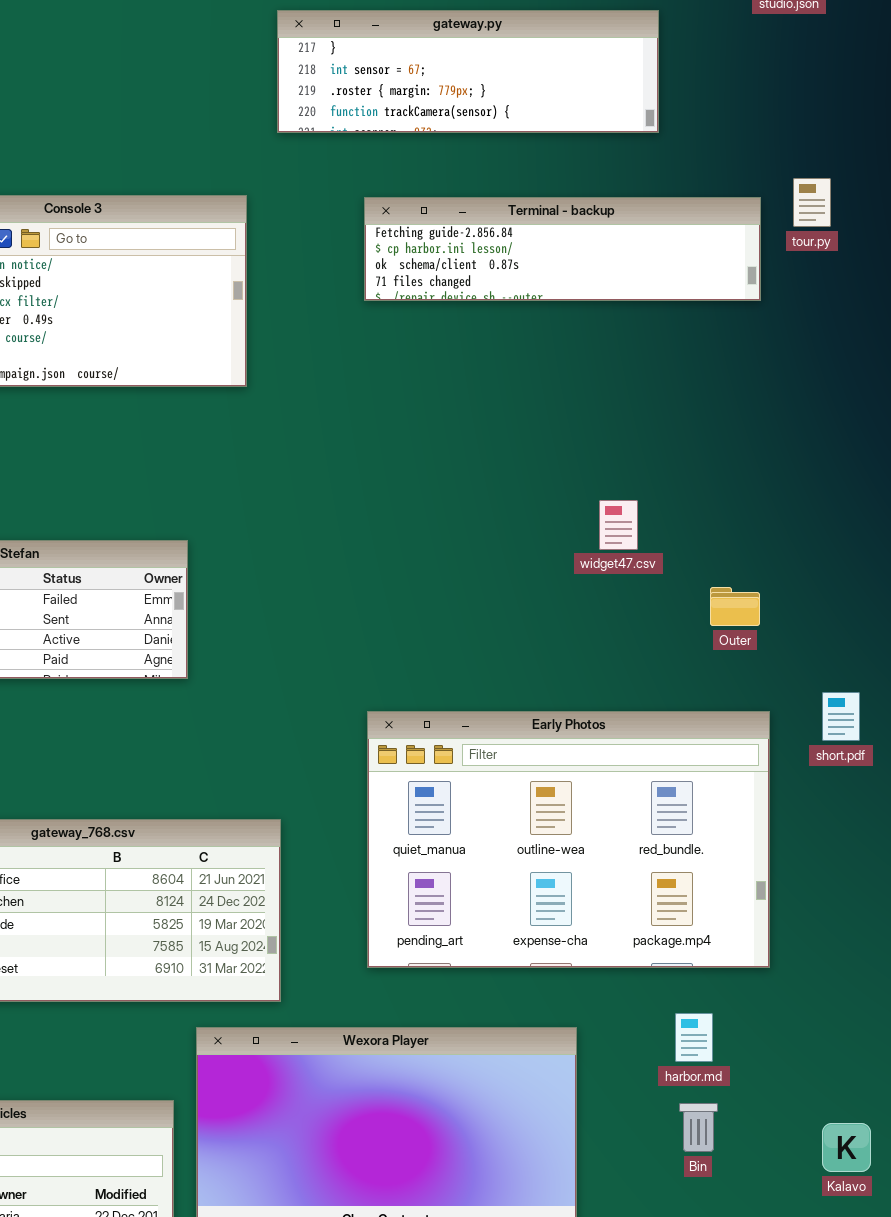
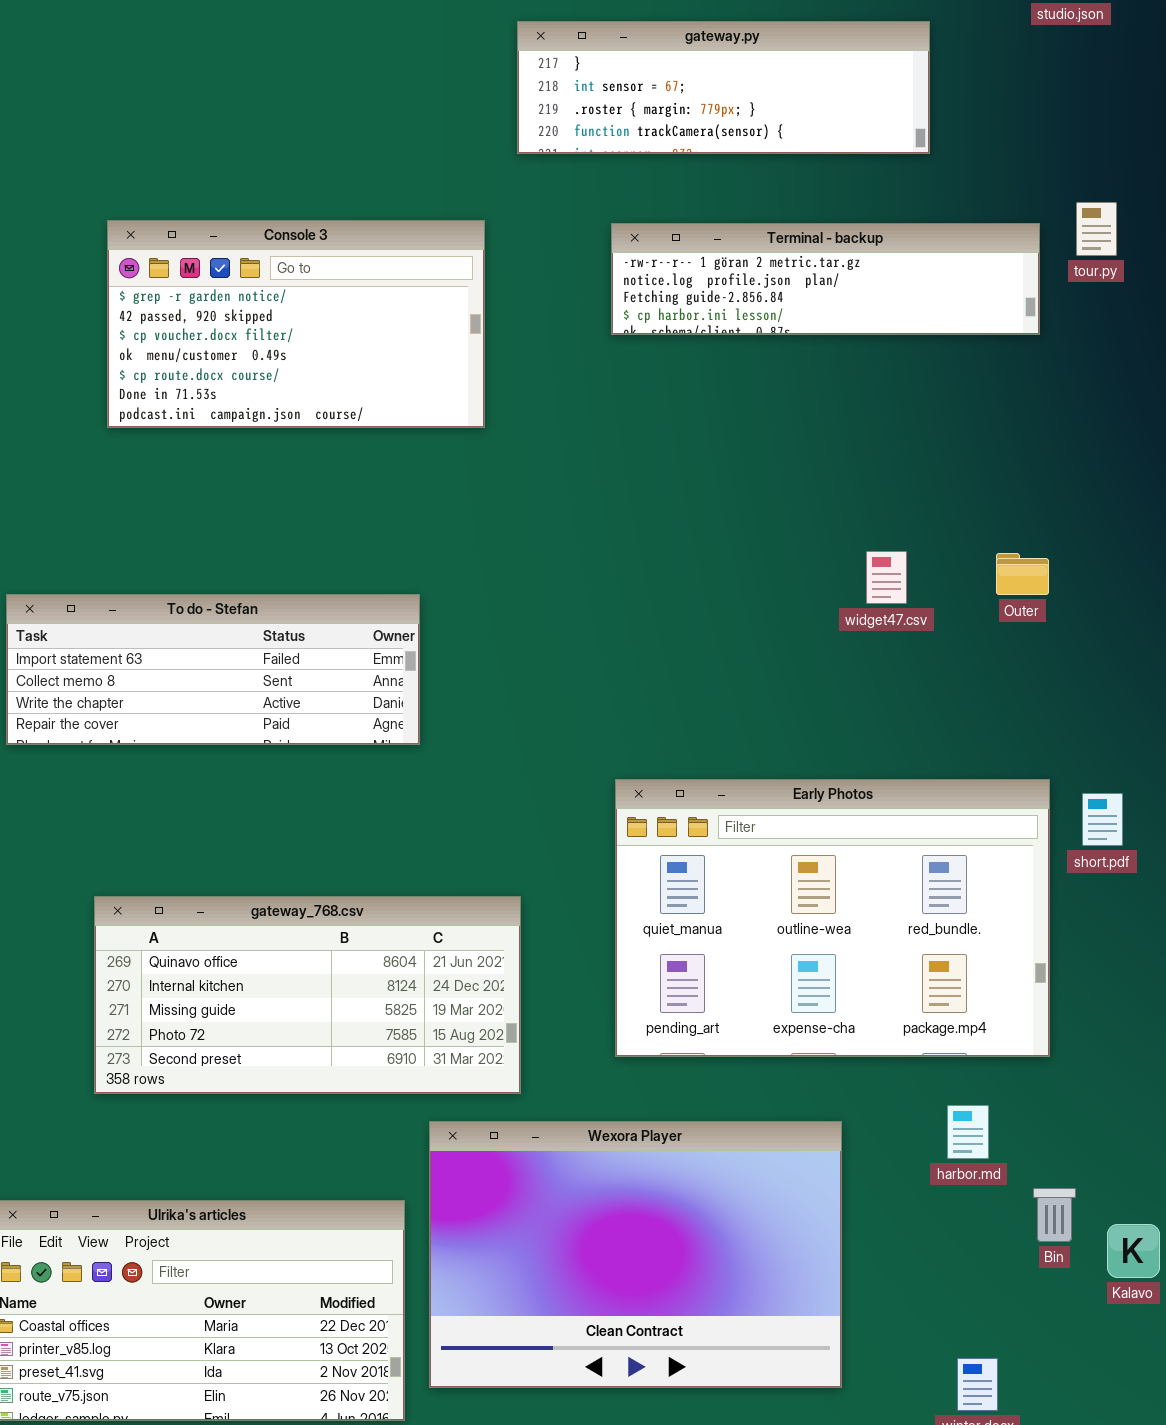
Terminal - backup: [364,197,761,301] -> [611,223,1040,335], scrolled up 2 rows
Outer: [710,587,760,626] -> [996,553,1049,595], moved
short.pdf: [822,692,860,741] -> [1082,793,1123,846], moved
Bin: [679,1103,718,1152] -> [1033,1188,1076,1242], moved

